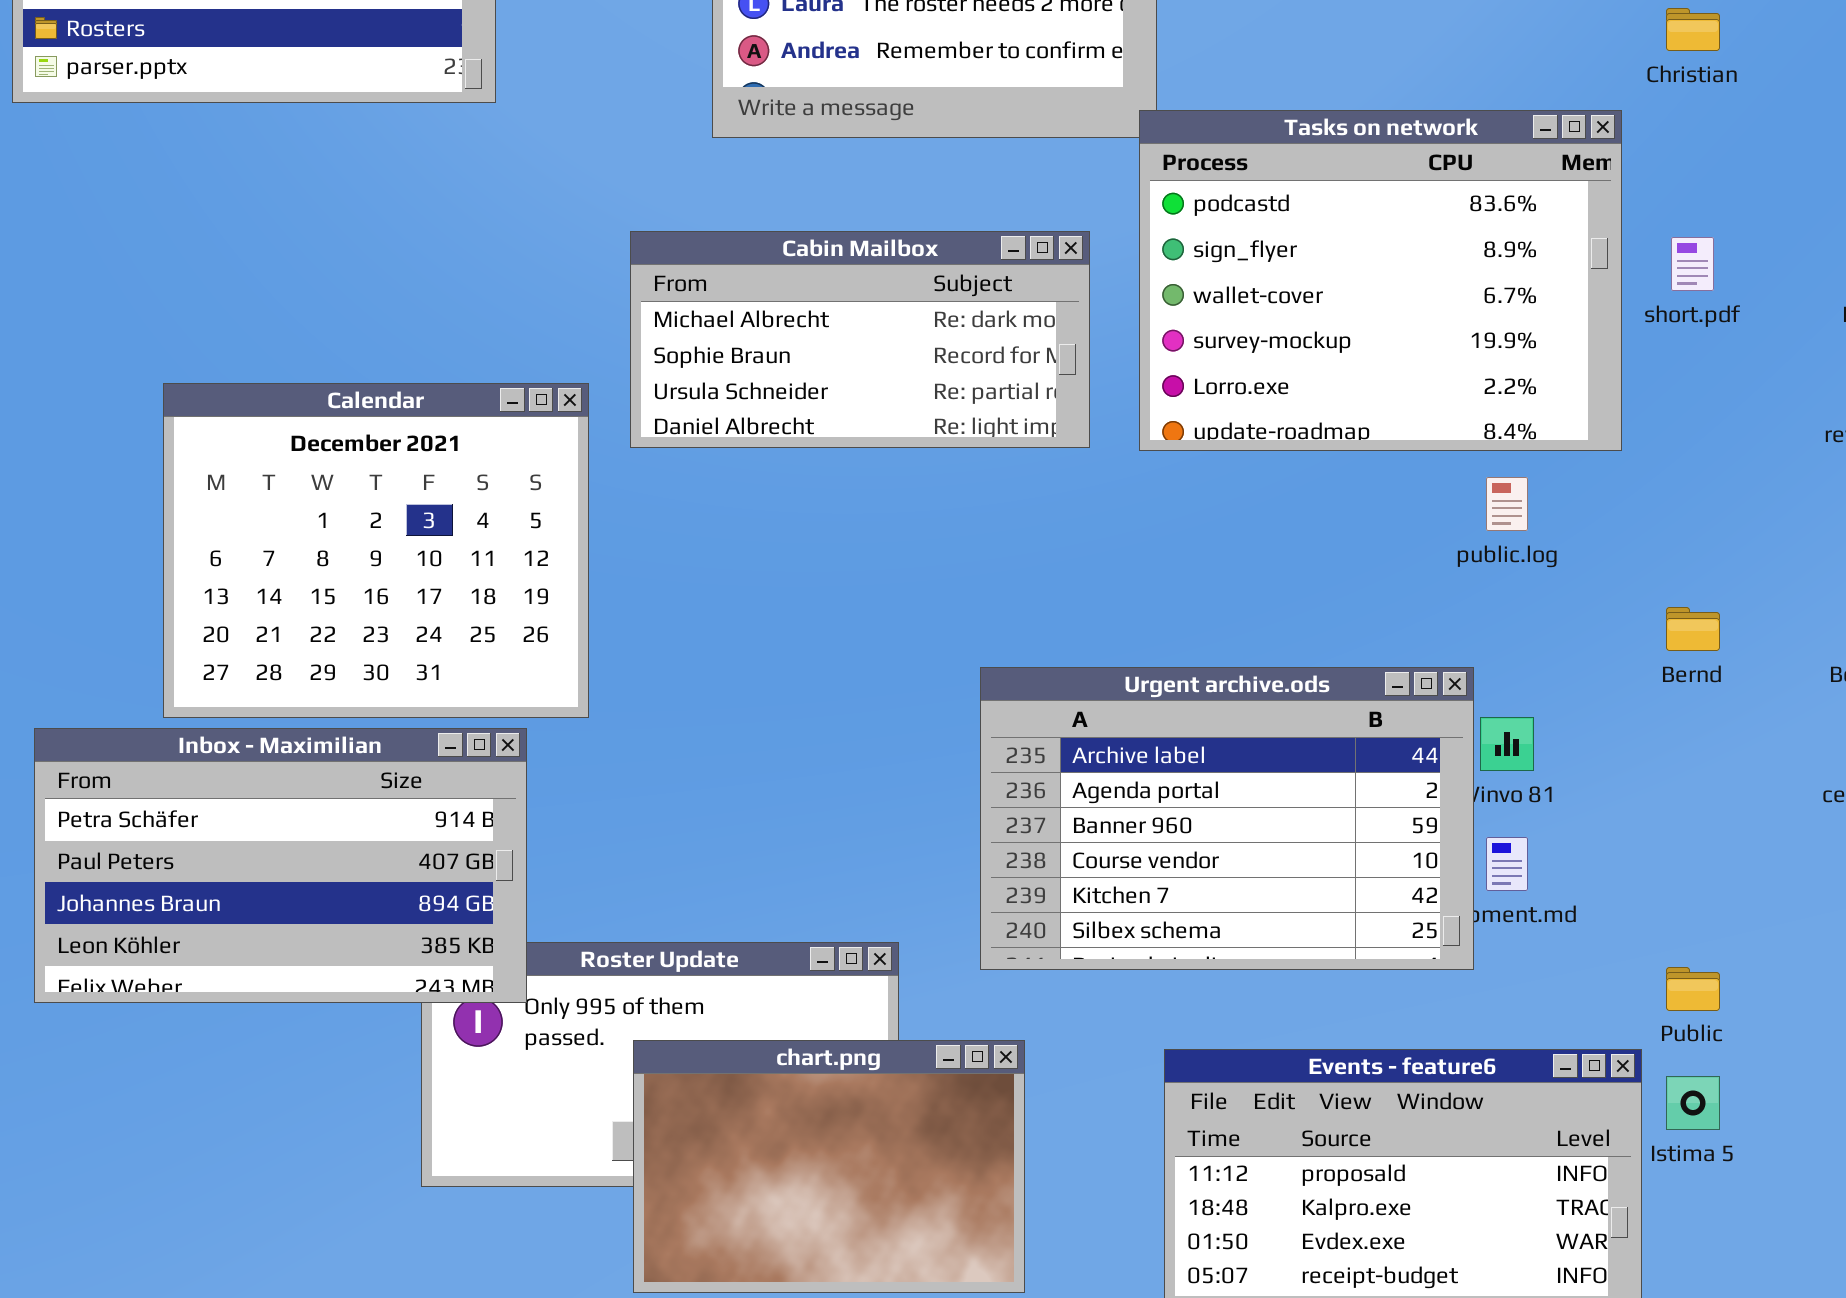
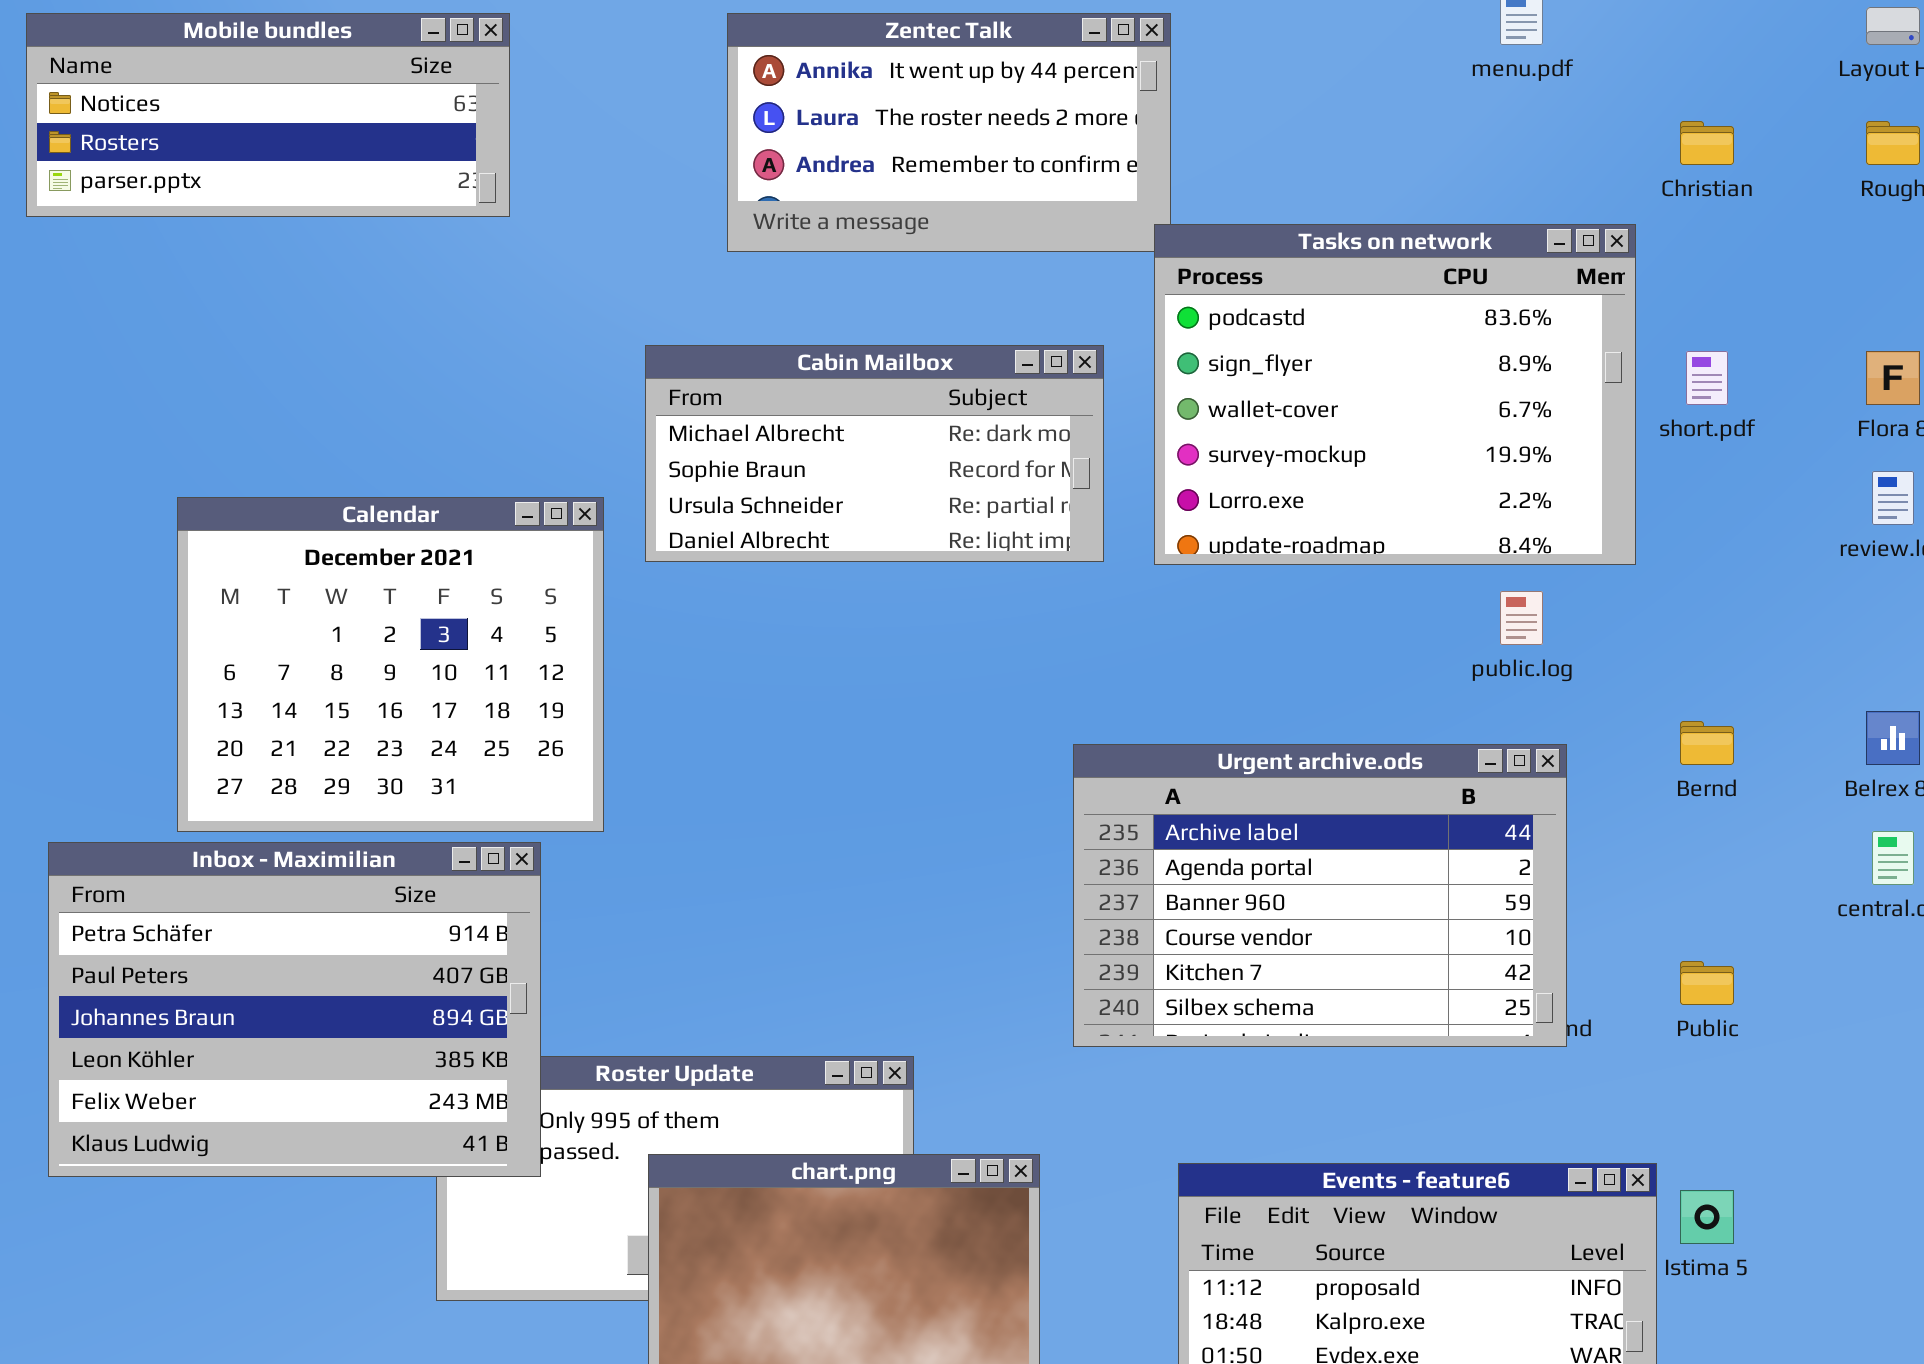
Urgent archive.ods: [980,667,1474,970] -> [1073,744,1567,1047], moved
Inbox - Maximilian: [34,728,527,1003] -> [48,842,541,1177], resized
Public: [1666,967,1720,1011] -> [1680,961,1734,1005], moved

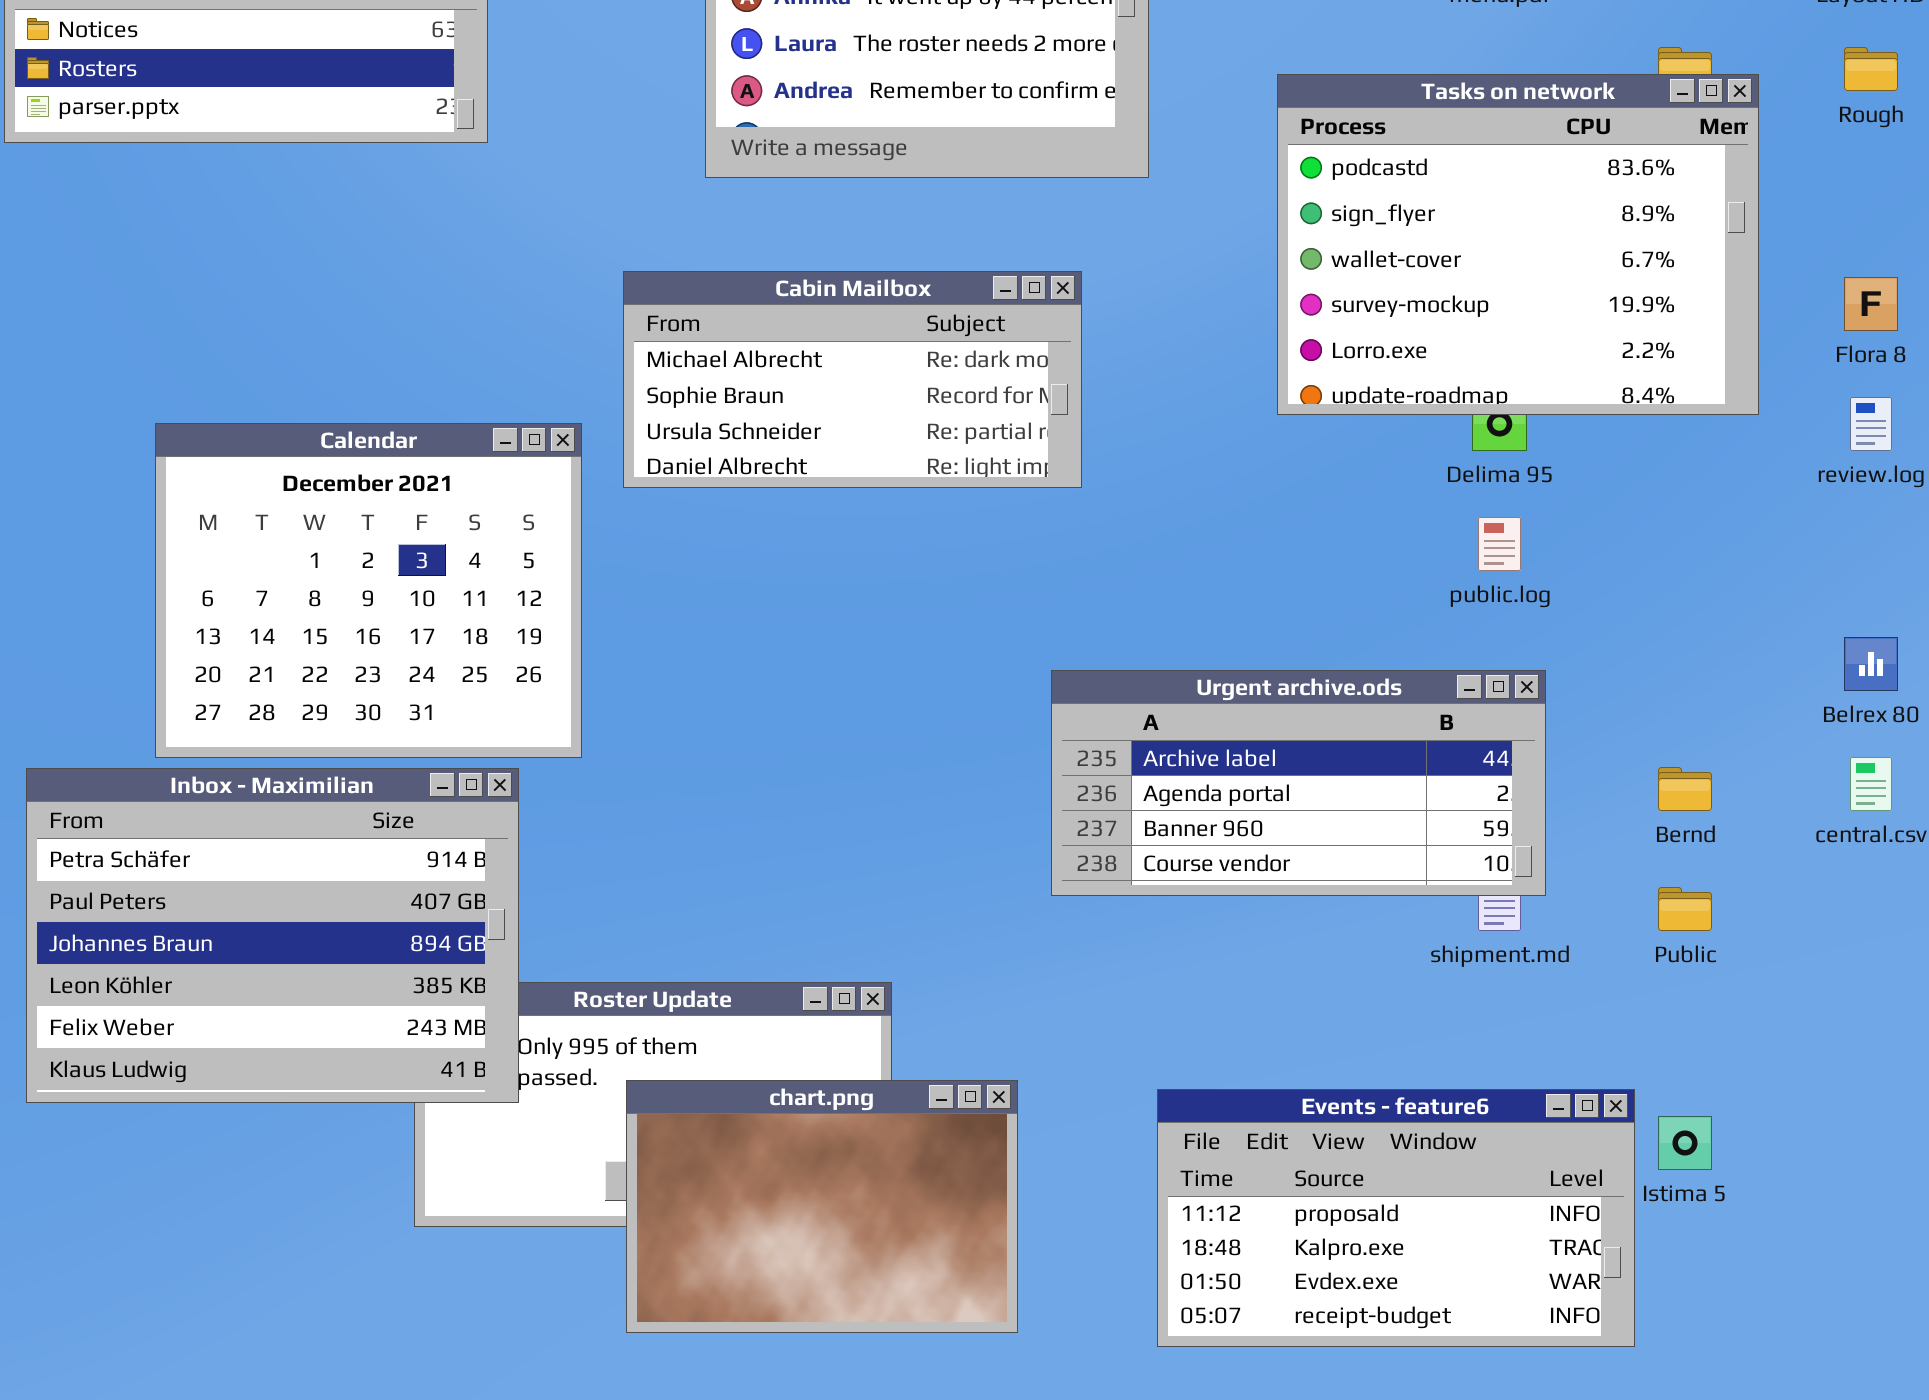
Tasks on network: [1154,224,1636,565] -> [1277,74,1759,415], moved
Bernd: [1680,721,1734,765] -> [1658,767,1712,811], moved
Urgent archive.ods: [1073,744,1567,1047] -> [1051,670,1546,896], resized

